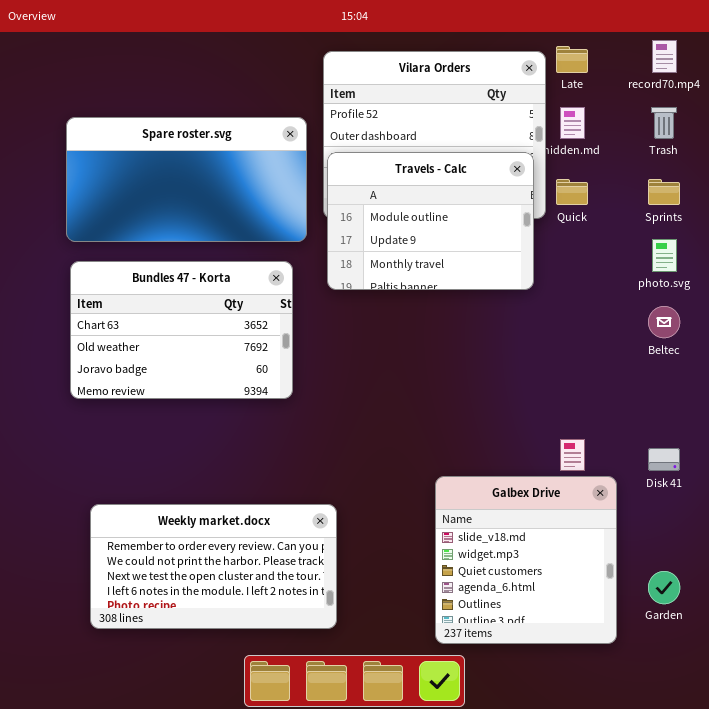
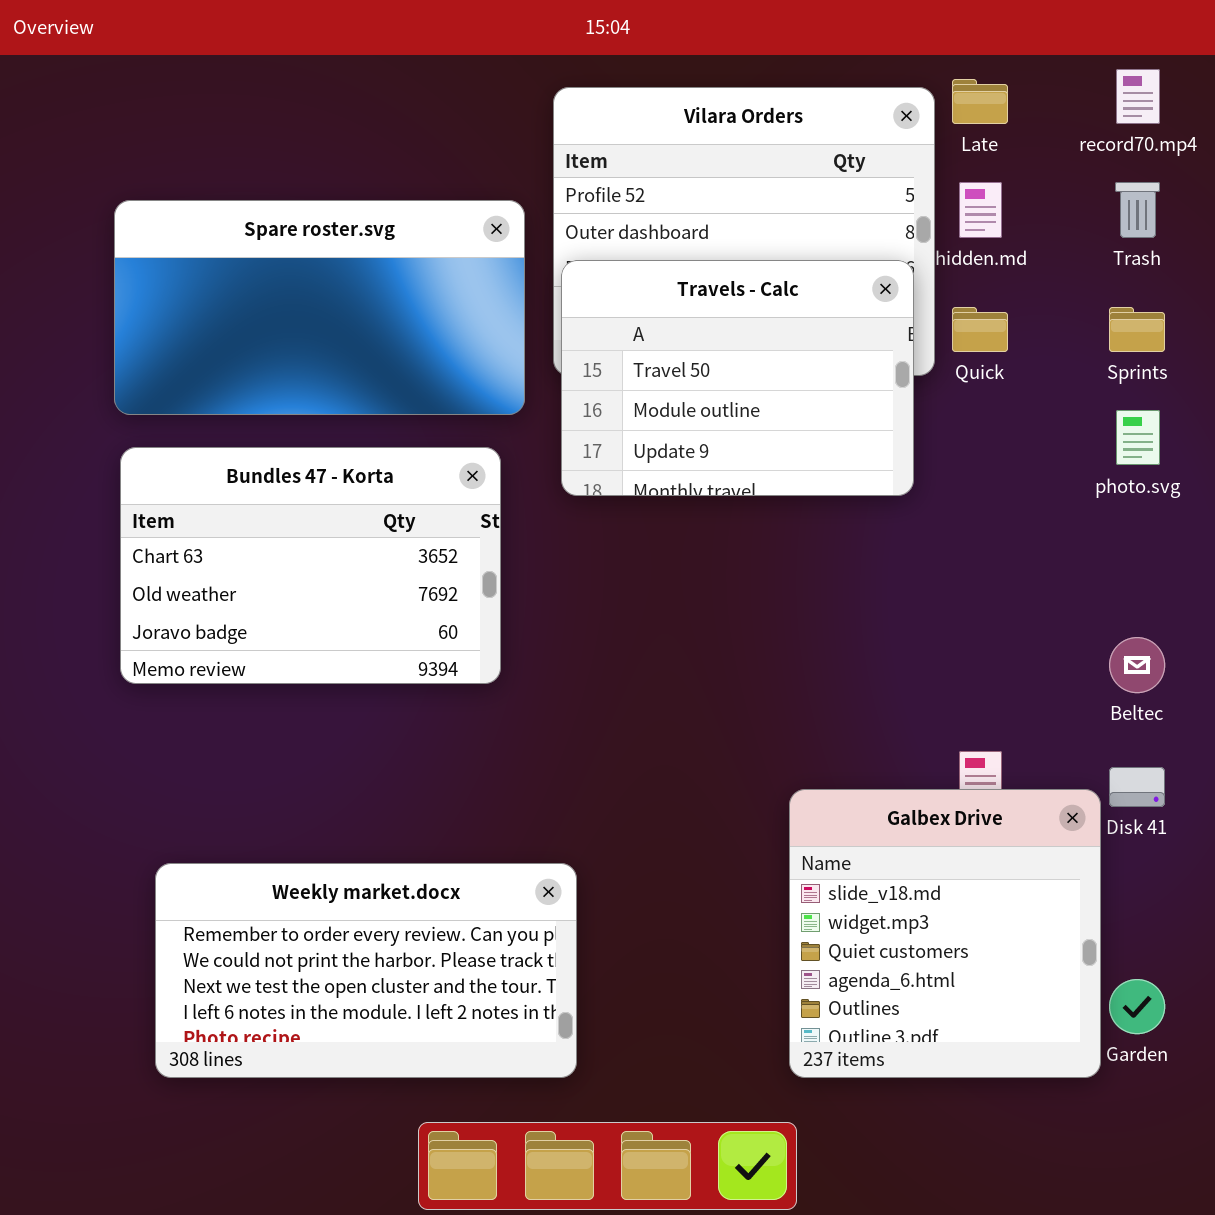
Travels - Calc: [327,152,534,290] -> [561,260,914,496], scrolled up 1 row
Beltec: [648,306,680,338] -> [1109,637,1165,693], moved
Galbex Drive: [435,476,617,644] -> [789,789,1101,1078], moved

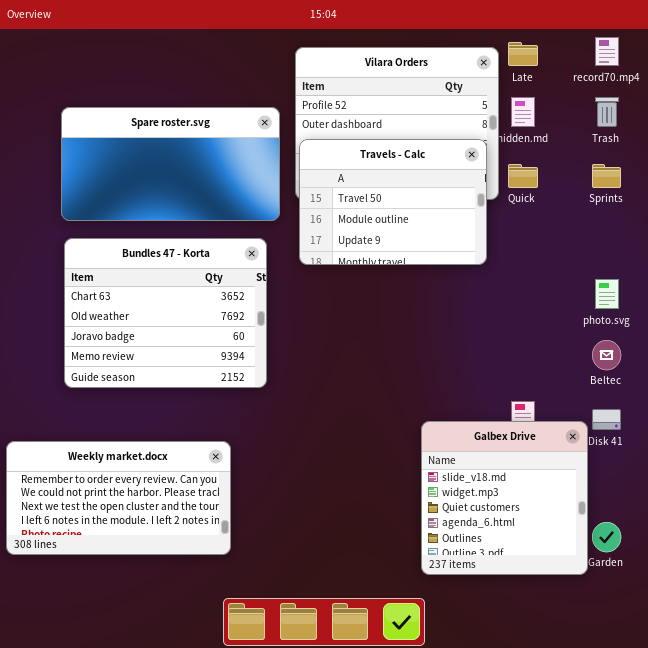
photo.svg: [1116,410,1160,465] -> [595,279,619,309], moved
Bundles 47 - Korta: [120,447,501,684] -> [64,238,267,388], resized
Weekly market.docx: [155,863,577,1078] -> [6,441,231,555], moved

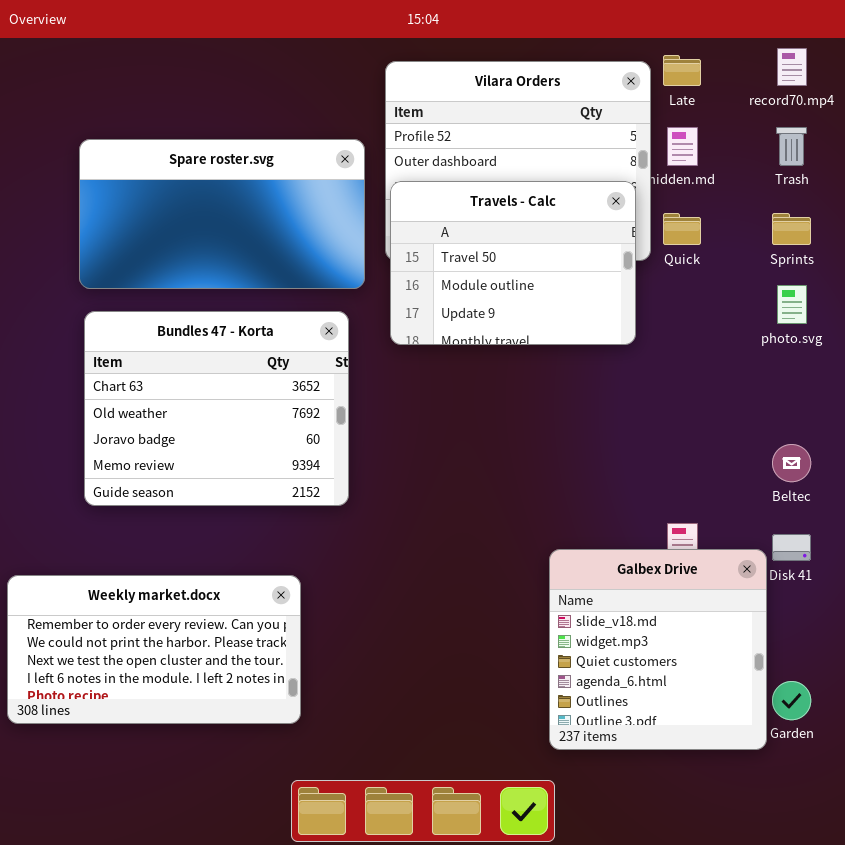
photo.svg: [595,279,619,309] -> [777,285,807,324], moved

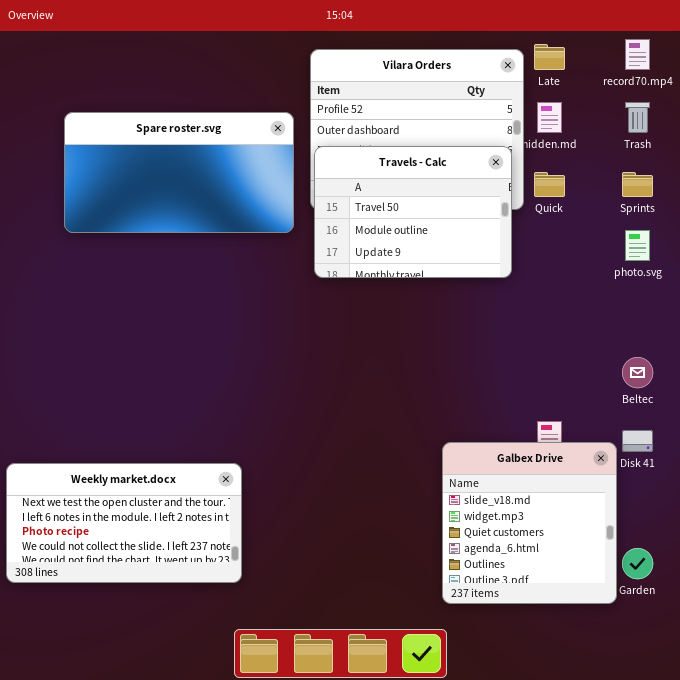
Bundles 47 - Korta: [84,311,349,506] -> none, closed
Weekly market.docx: [7,575,301,724] -> [6,463,242,583], scrolled down 2 rows

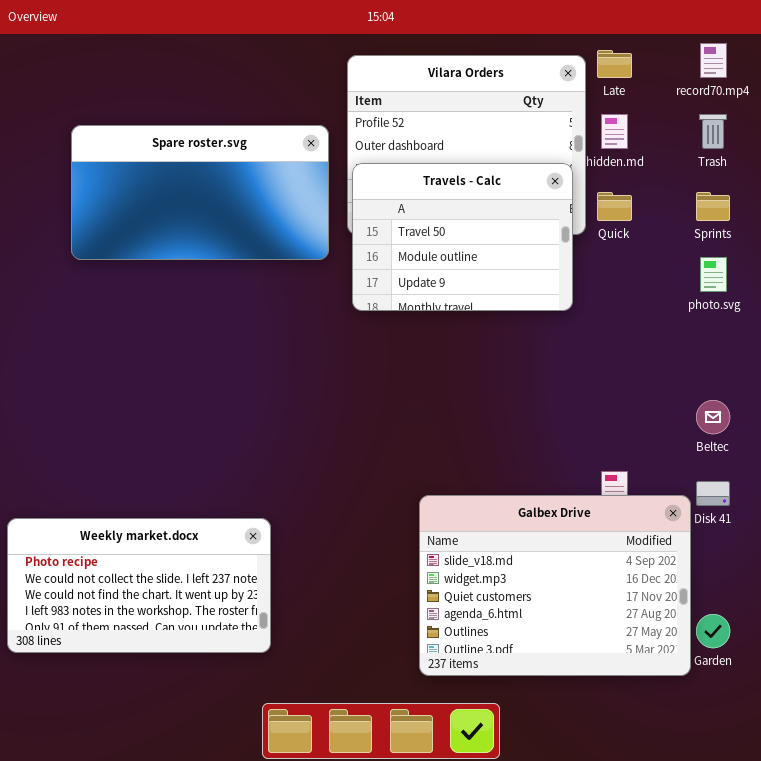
Galbex Drive: [442,442,617,604] -> [419,495,691,676], resized
Weekly market.docx: [6,463,242,583] -> [7,518,271,653], scrolled down 2 rows

